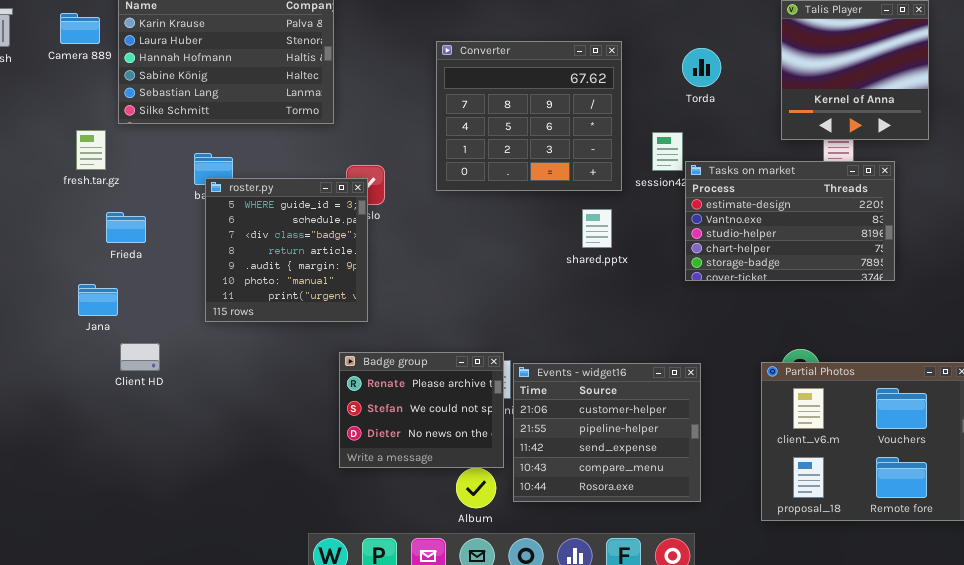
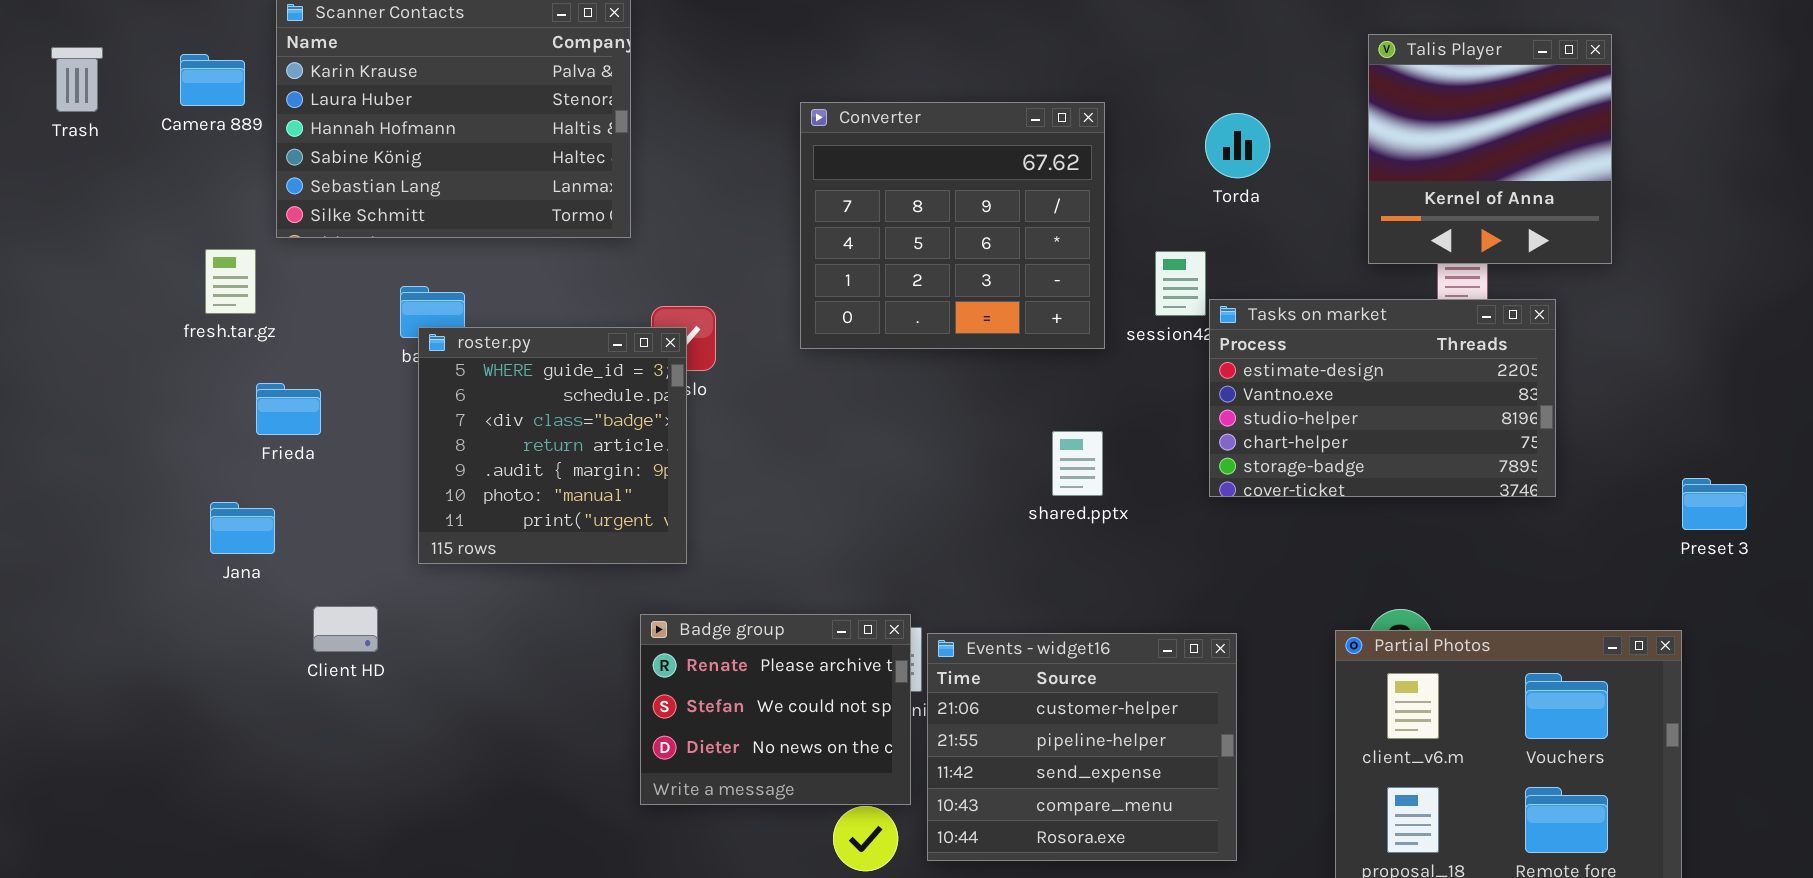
shared.pptx: [582,209,612,248] -> [1052,431,1103,496], moved
Client HD: [120,343,160,371] -> [313,606,378,652], moved

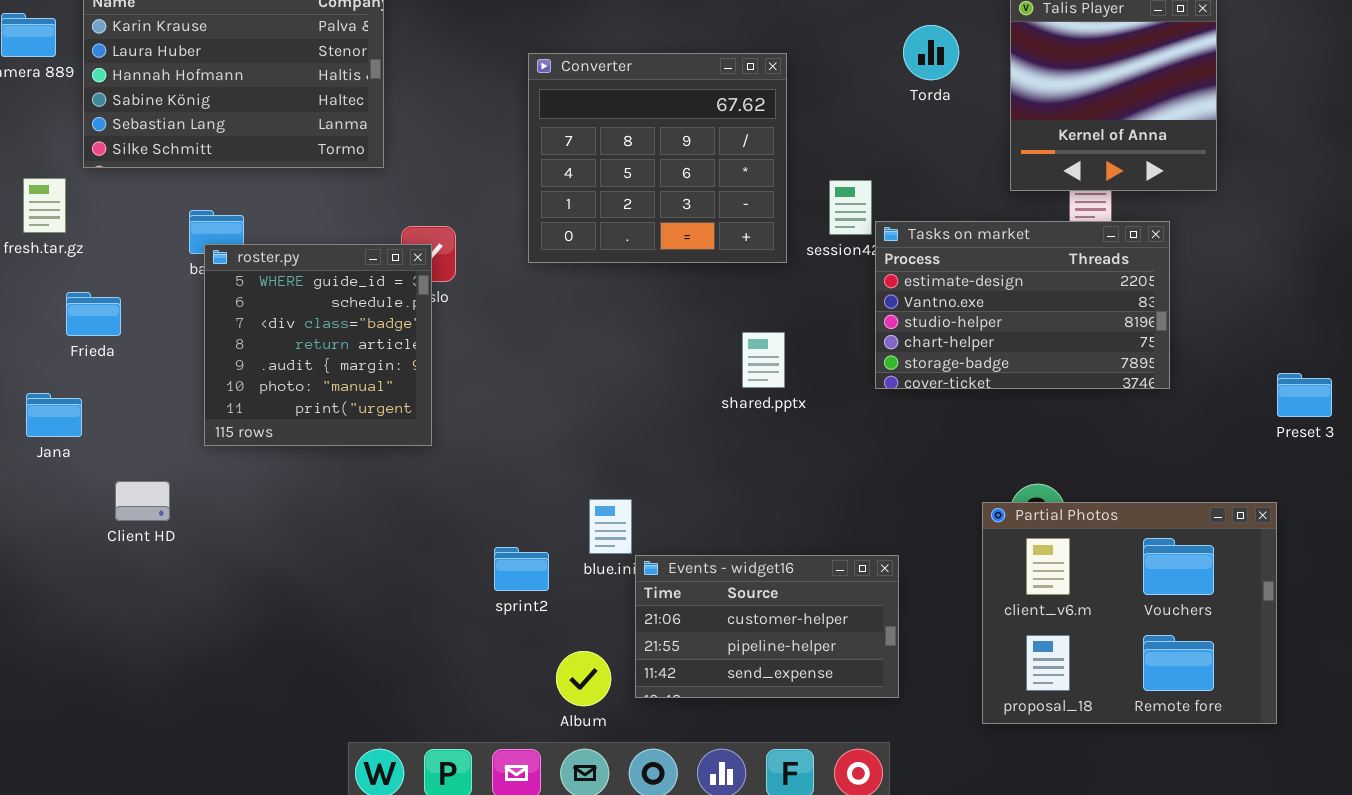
Torda: [1205,113,1270,178] -> [903,25,959,80], moved
Badge group: [640,614,911,805] -> none, closed
Events - widget16: [927,633,1237,861] -> [635,555,899,698], resized

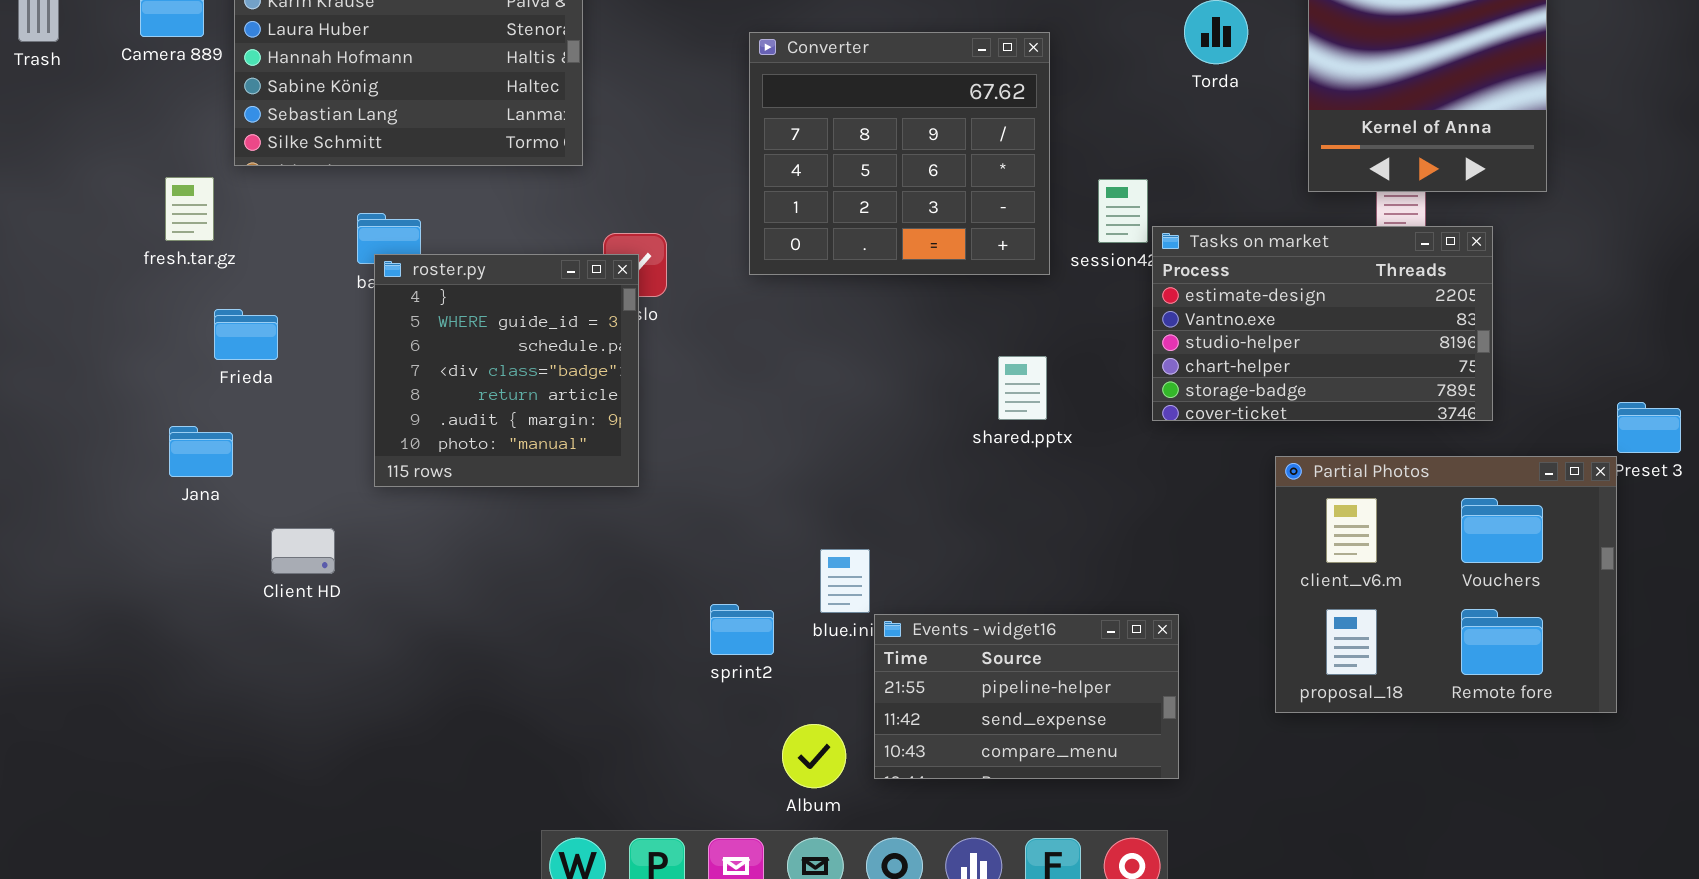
roster.py: [204,244,432,446] -> [374,254,639,487], scrolled up 1 row
Partial Photos: [982,502,1277,724] -> [1275,456,1617,713], moved
Events - widget16: [635,555,899,698] -> [874,614,1179,779], scrolled down 1 row

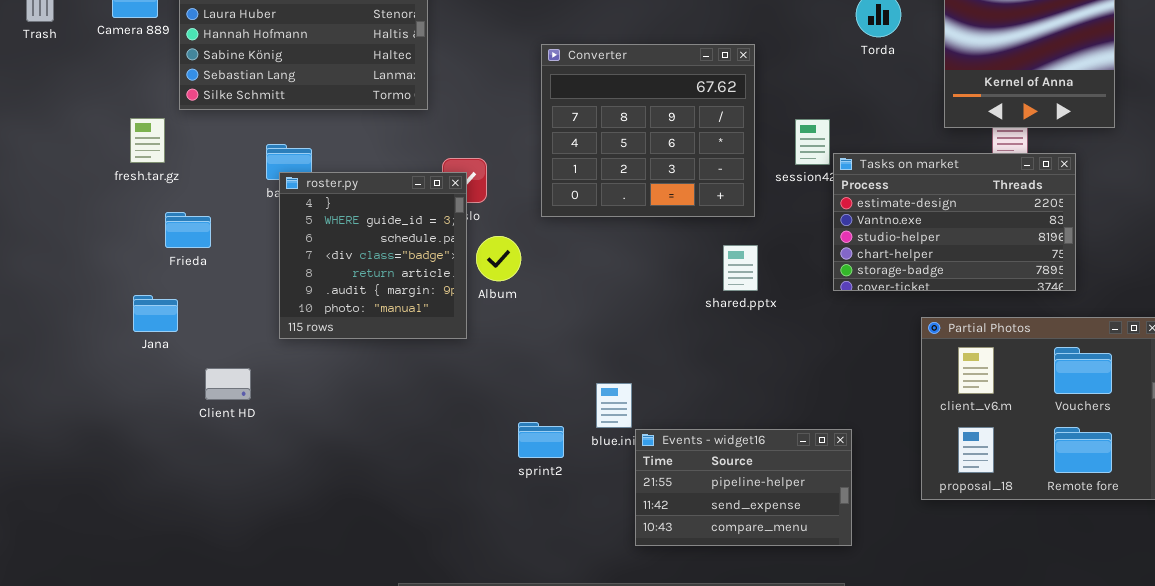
Converter: [749,32,1050,275] -> [541,44,755,217], moved
Album: [782,724,846,788] -> [476,236,521,281], moved

